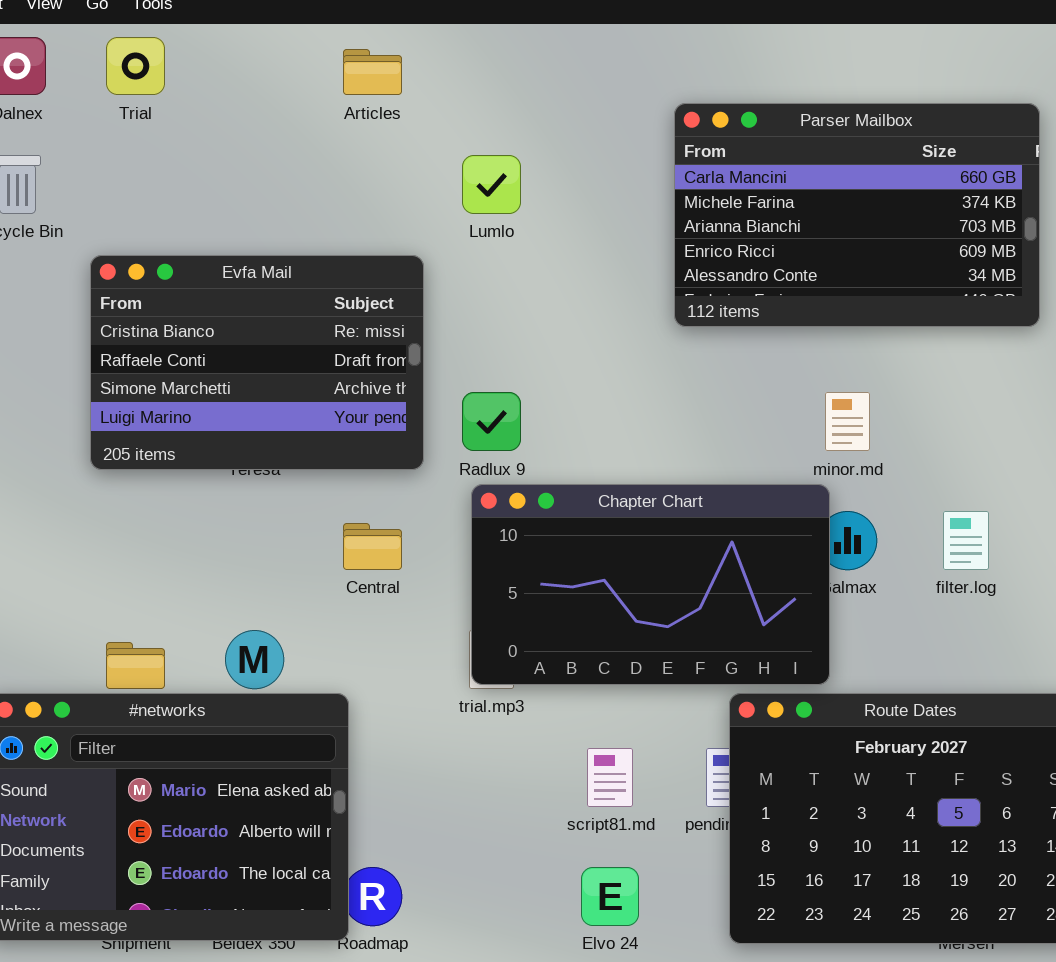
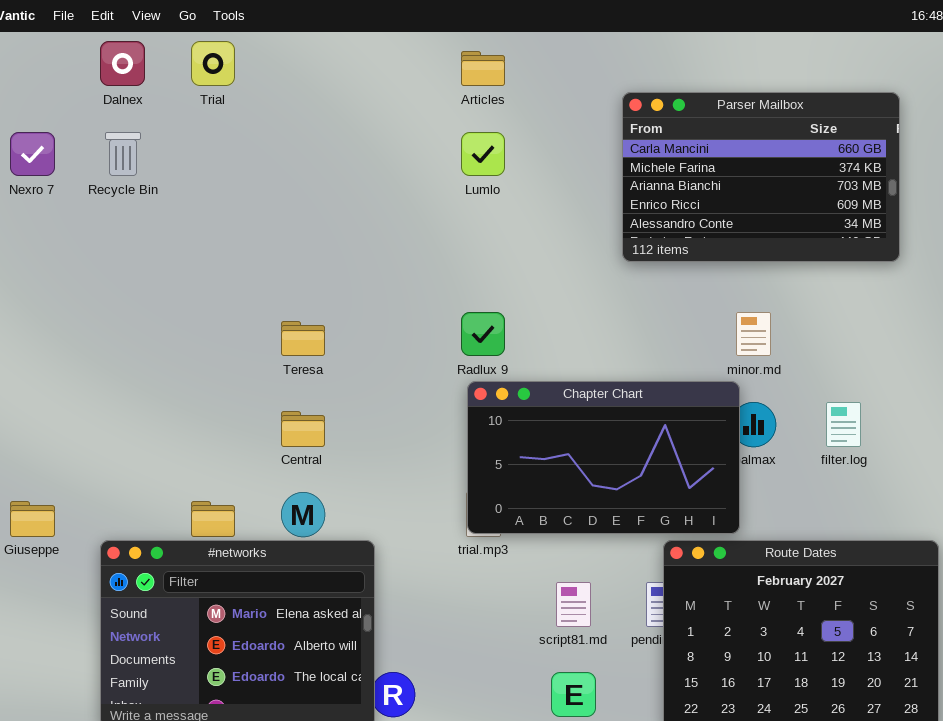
Articles: [343,49,402,95] -> [461,51,505,86], moved
Evfa Mail: [90,255,424,470] -> none, closed
Central: [343,523,402,570] -> [281,411,325,447], moved

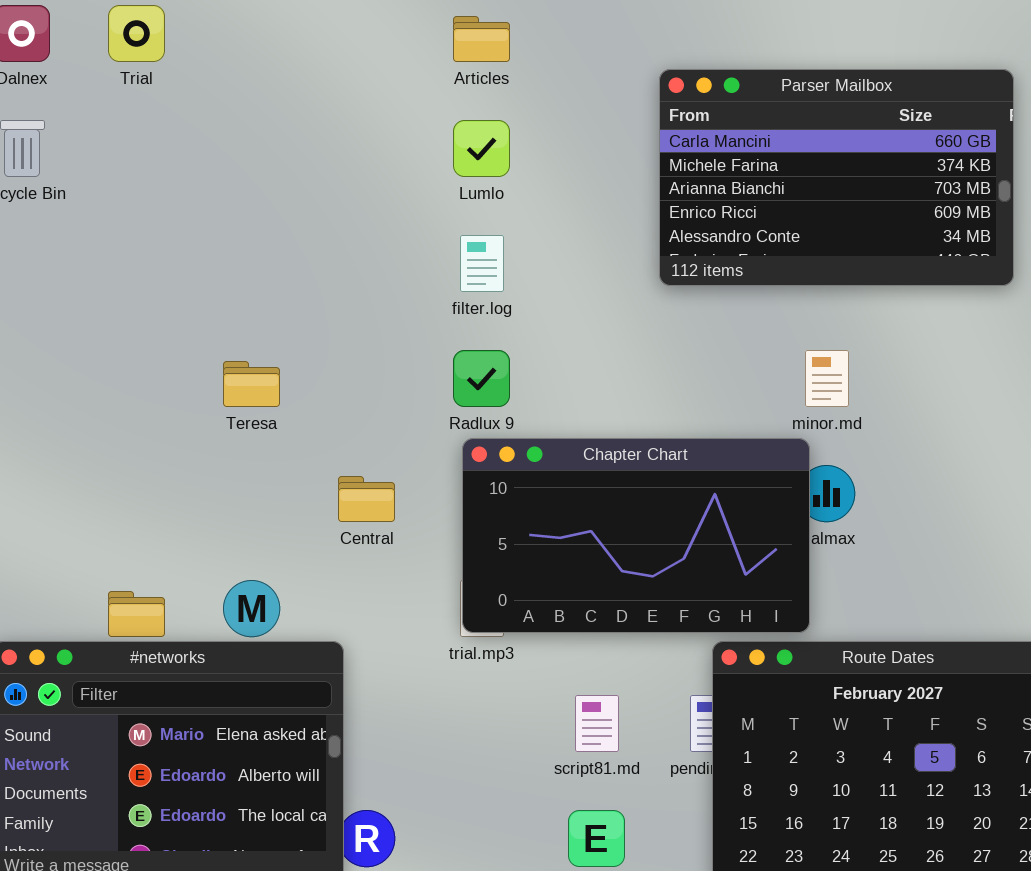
filter.log: [826,402,861,447] -> [460,235,504,292], moved
Central: [281,411,325,447] -> [338,476,395,522], moved

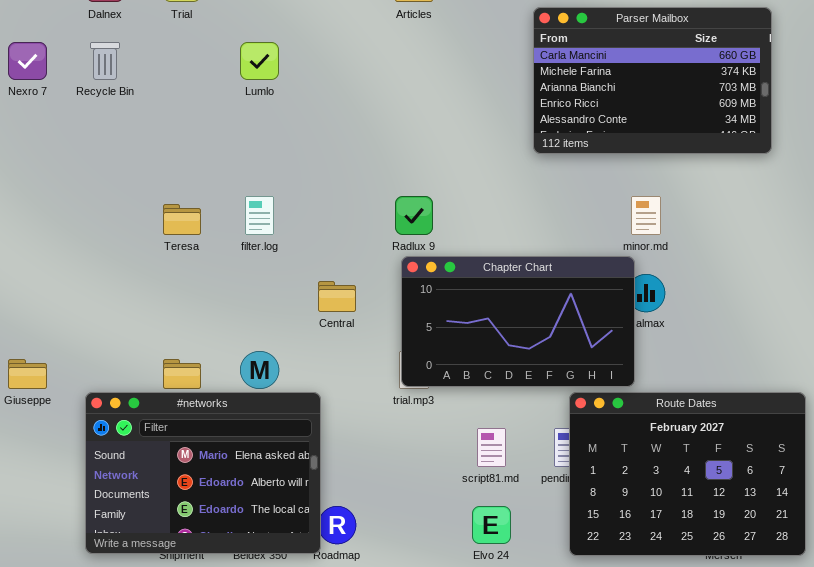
Lumlo: [453,120,510,177] -> [240,42,279,80], moved
filter.log: [460,235,504,292] -> [245,196,274,235], moved
Teresa: [223,361,280,407] -> [163,204,201,235], moved

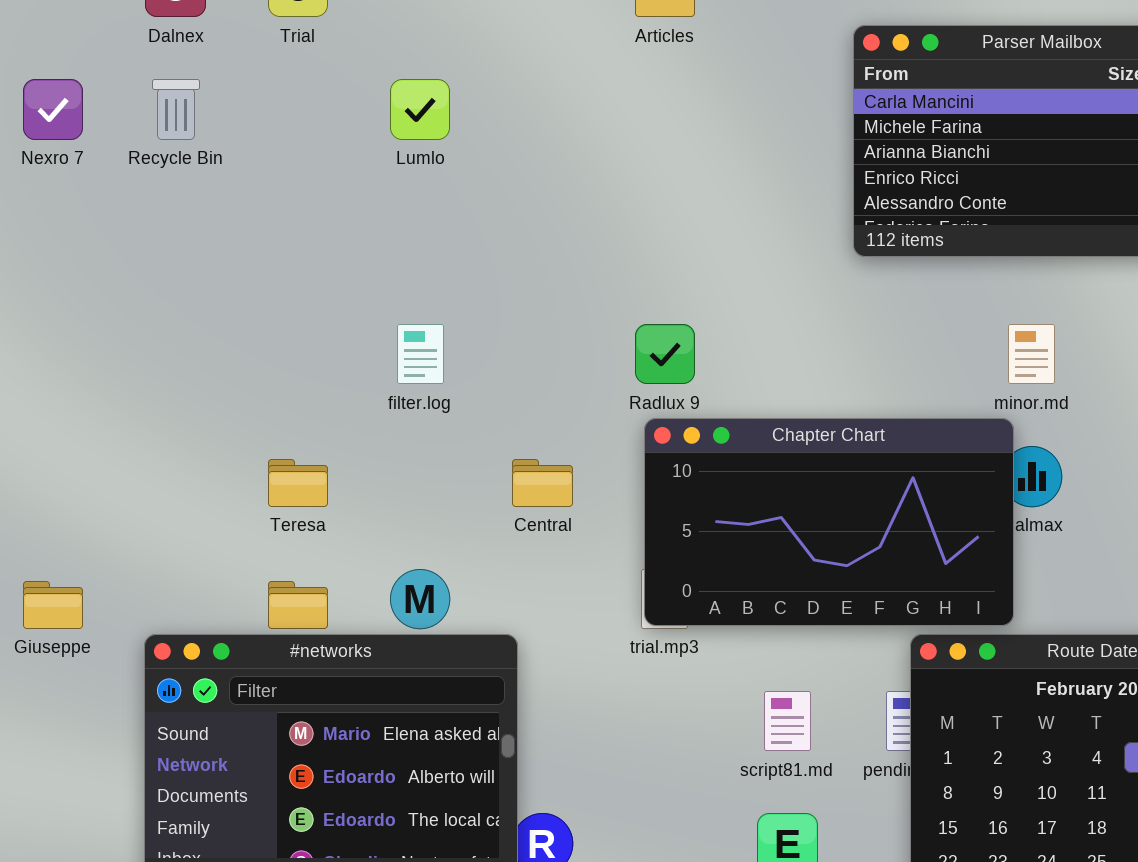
Teresa: [163,204,201,235] -> [268,459,328,507], moved

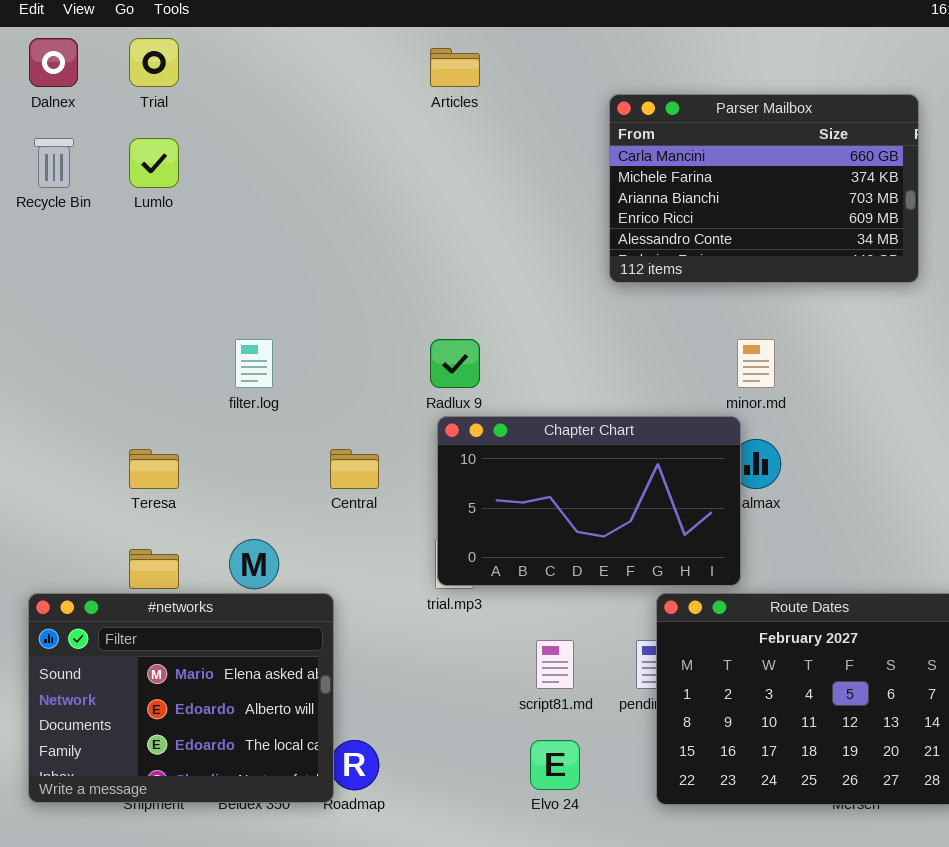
Lumlo: [390,79,450,140] -> [129,138,179,188], moved

